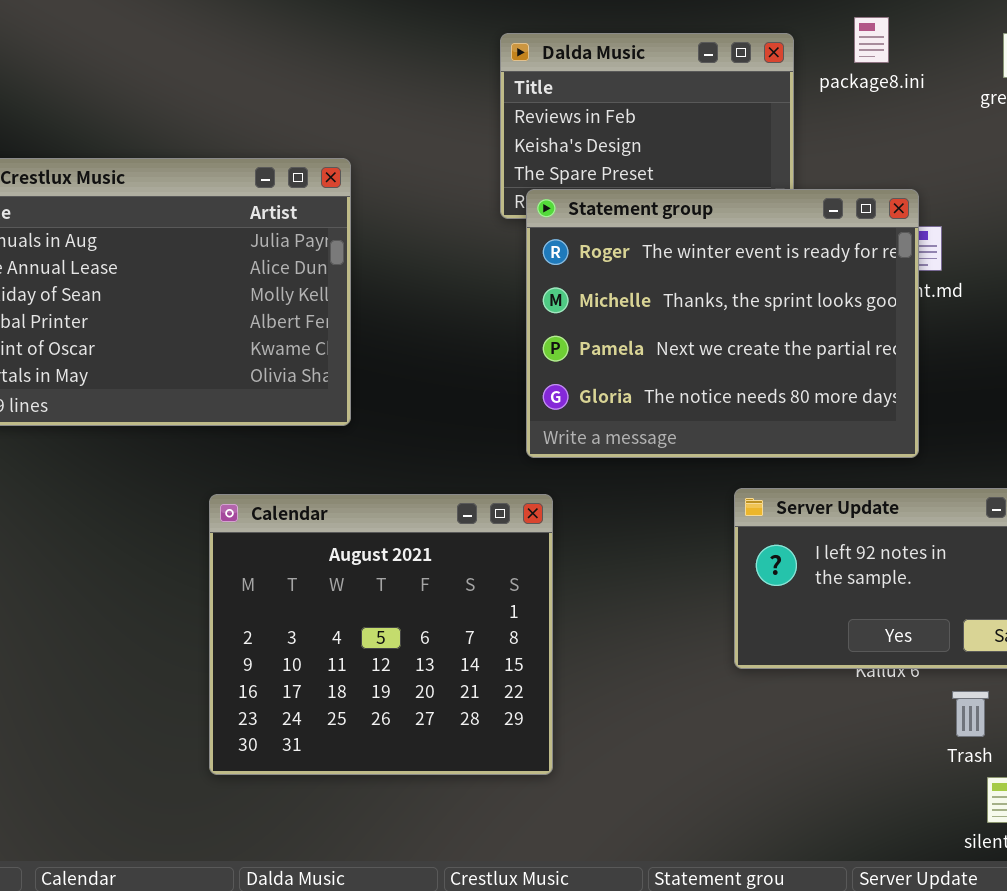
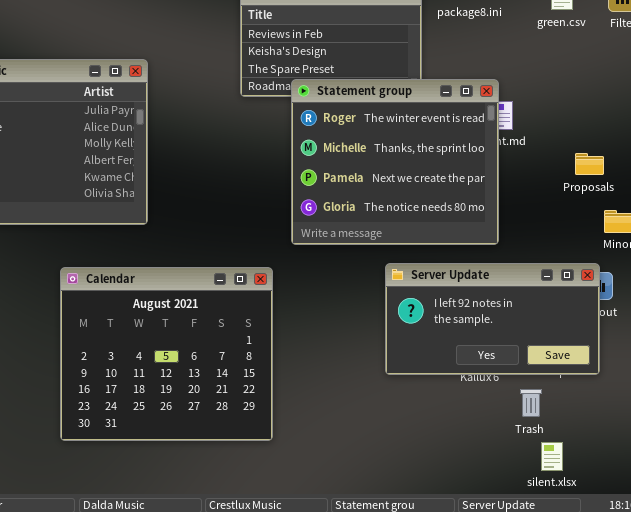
Statement group: [526,189,919,458] -> [291,79,499,245], resized

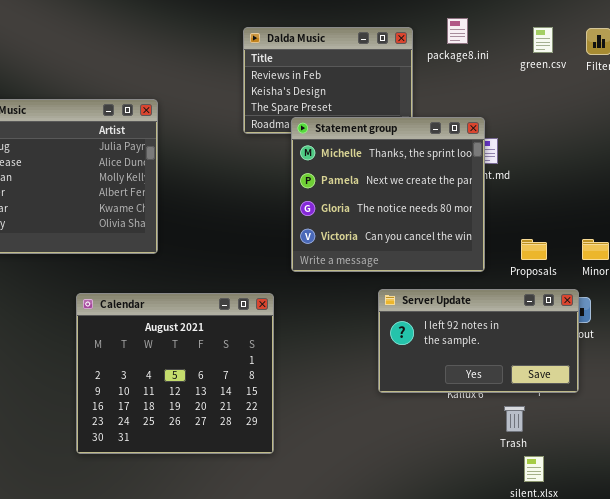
Statement group: [291,79,499,245] -> [291,117,485,272], scrolled down 1 row
Proposals: [575,153,604,175] -> [521,239,547,260], moved

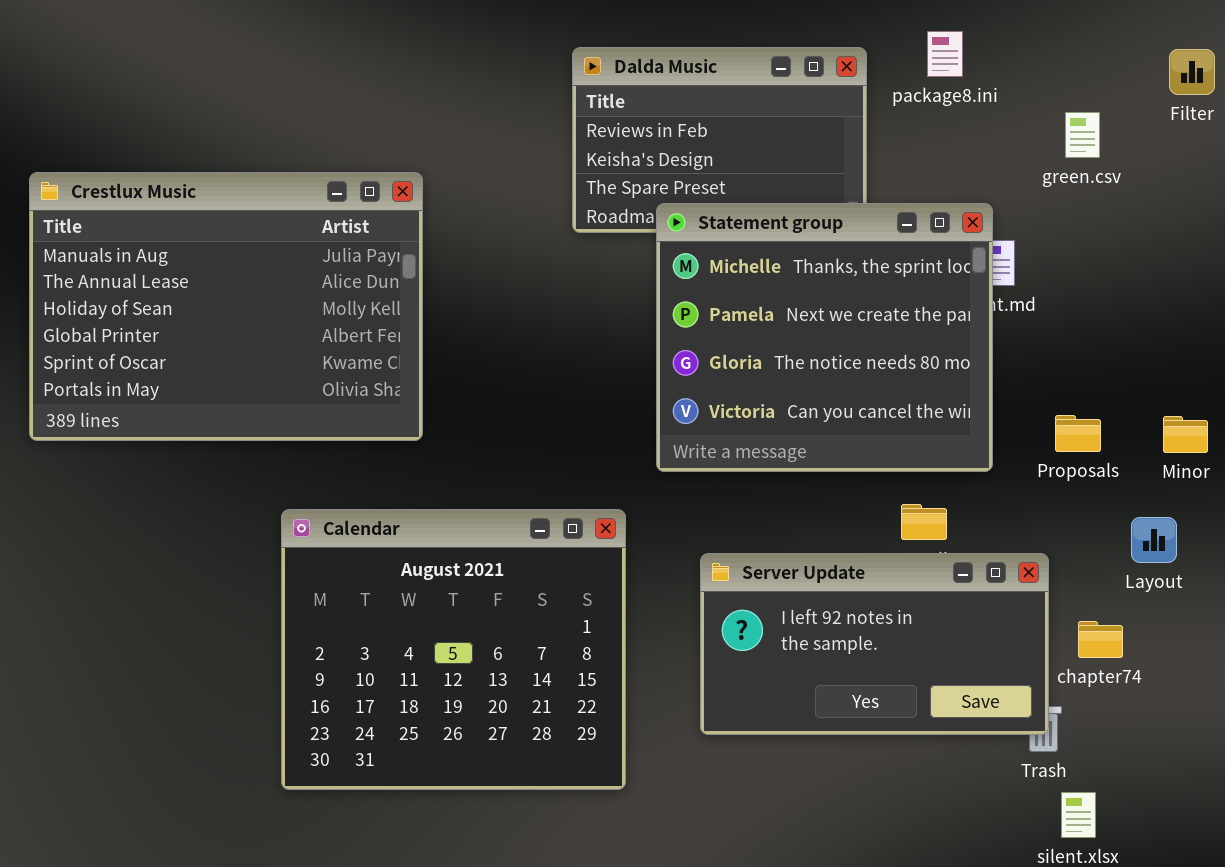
green.csv: [533,27,553,53] -> [1065,112,1100,158], moved
Server Update: [378,289,579,393] -> [700,553,1049,735], moved

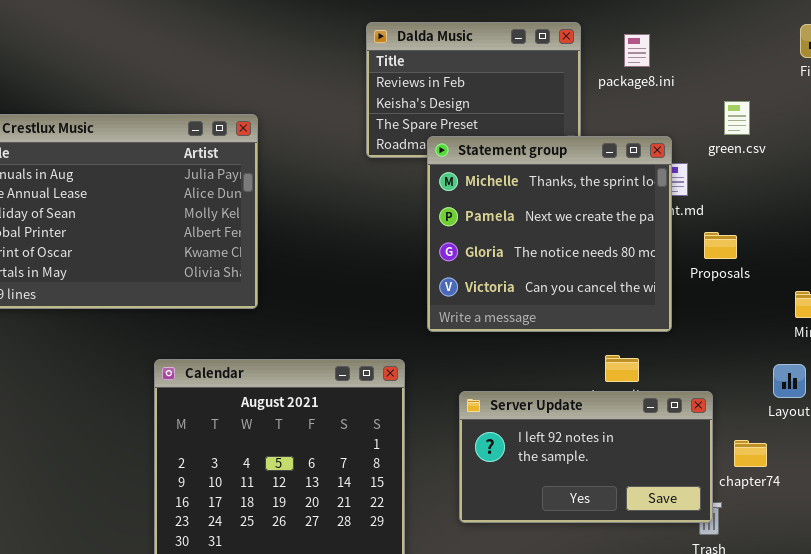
package8.ini: [927,31,963,77] -> [624,34,650,67], moved
green.csv: [1065,112,1100,158] -> [724,101,750,135], moved
Proposals: [1055,415,1101,452] -> [704,232,737,259], moved

